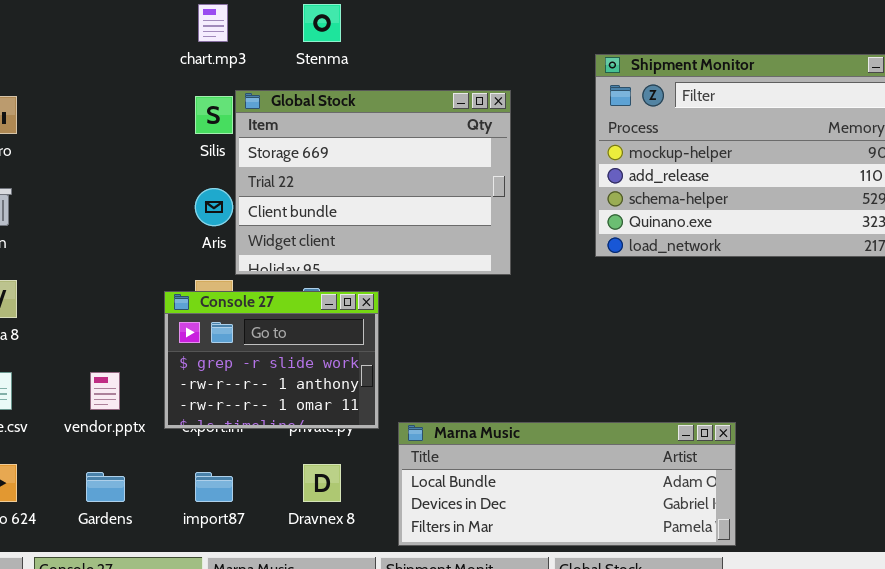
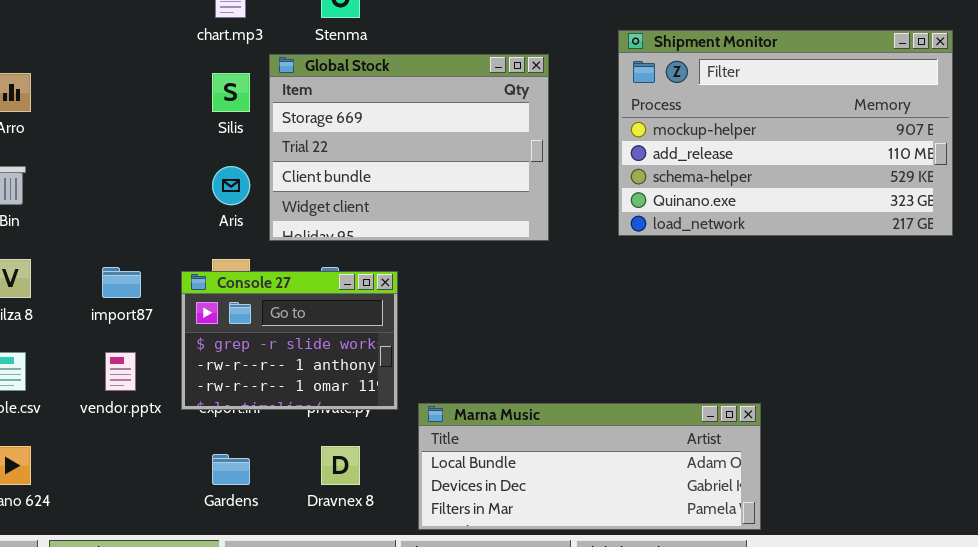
Global Stock: [235,90,511,275] -> [269,54,549,241], moved
Gardens: [86,472,125,502] -> [212,454,250,485], moved
import87: [195,472,233,502] -> [102,267,141,298], moved

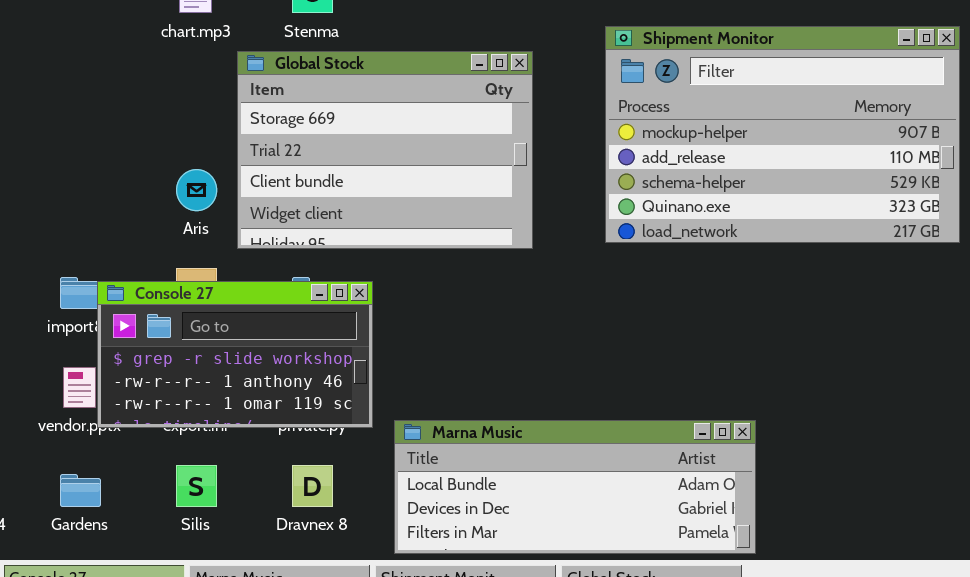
Silis: [212,73,250,112] -> [176,465,217,507], moved
Console 27: [181,271,398,410] -> [97,281,373,428], resized
Gardens: [212,454,250,485] -> [60,474,101,507], moved

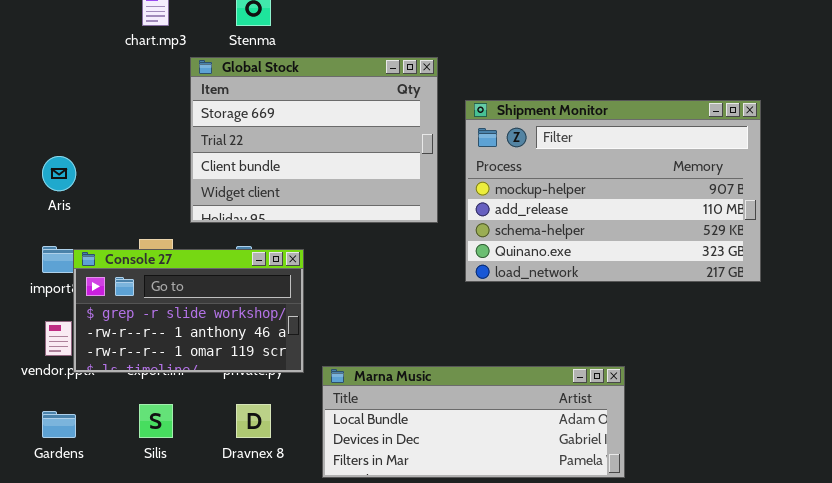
Shipment Monitor: [605,26,960,243] -> [465,100,761,282], moved
Aris: [176,169,217,211] -> [42,156,76,191], moved

